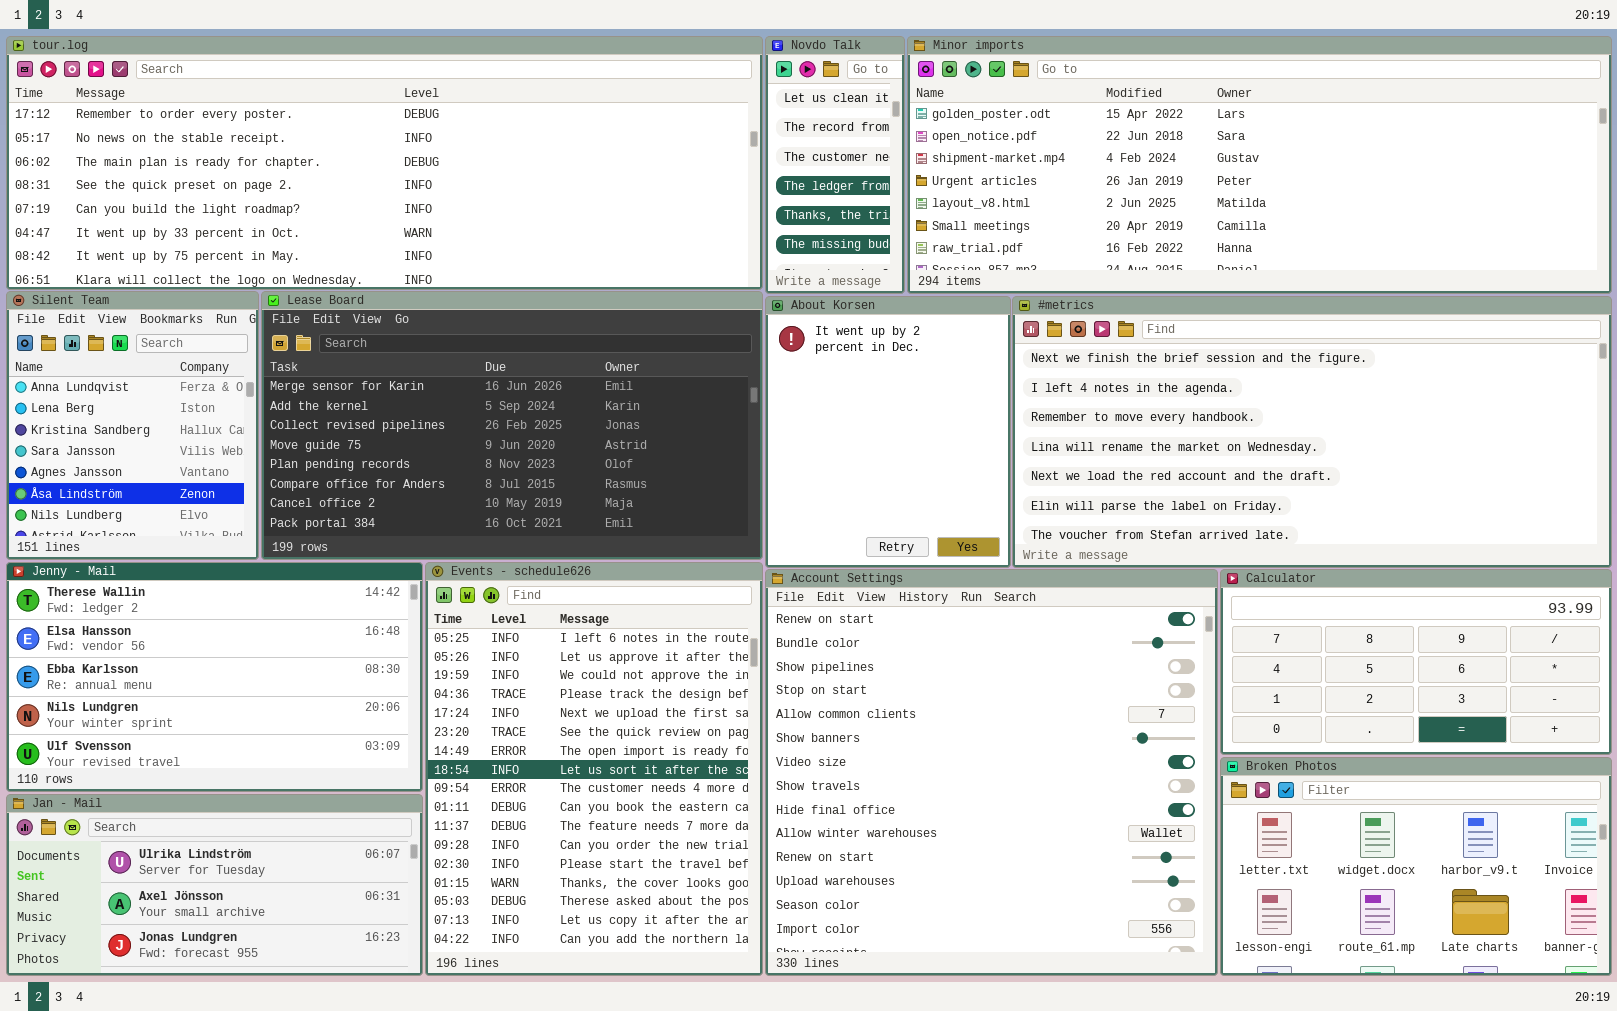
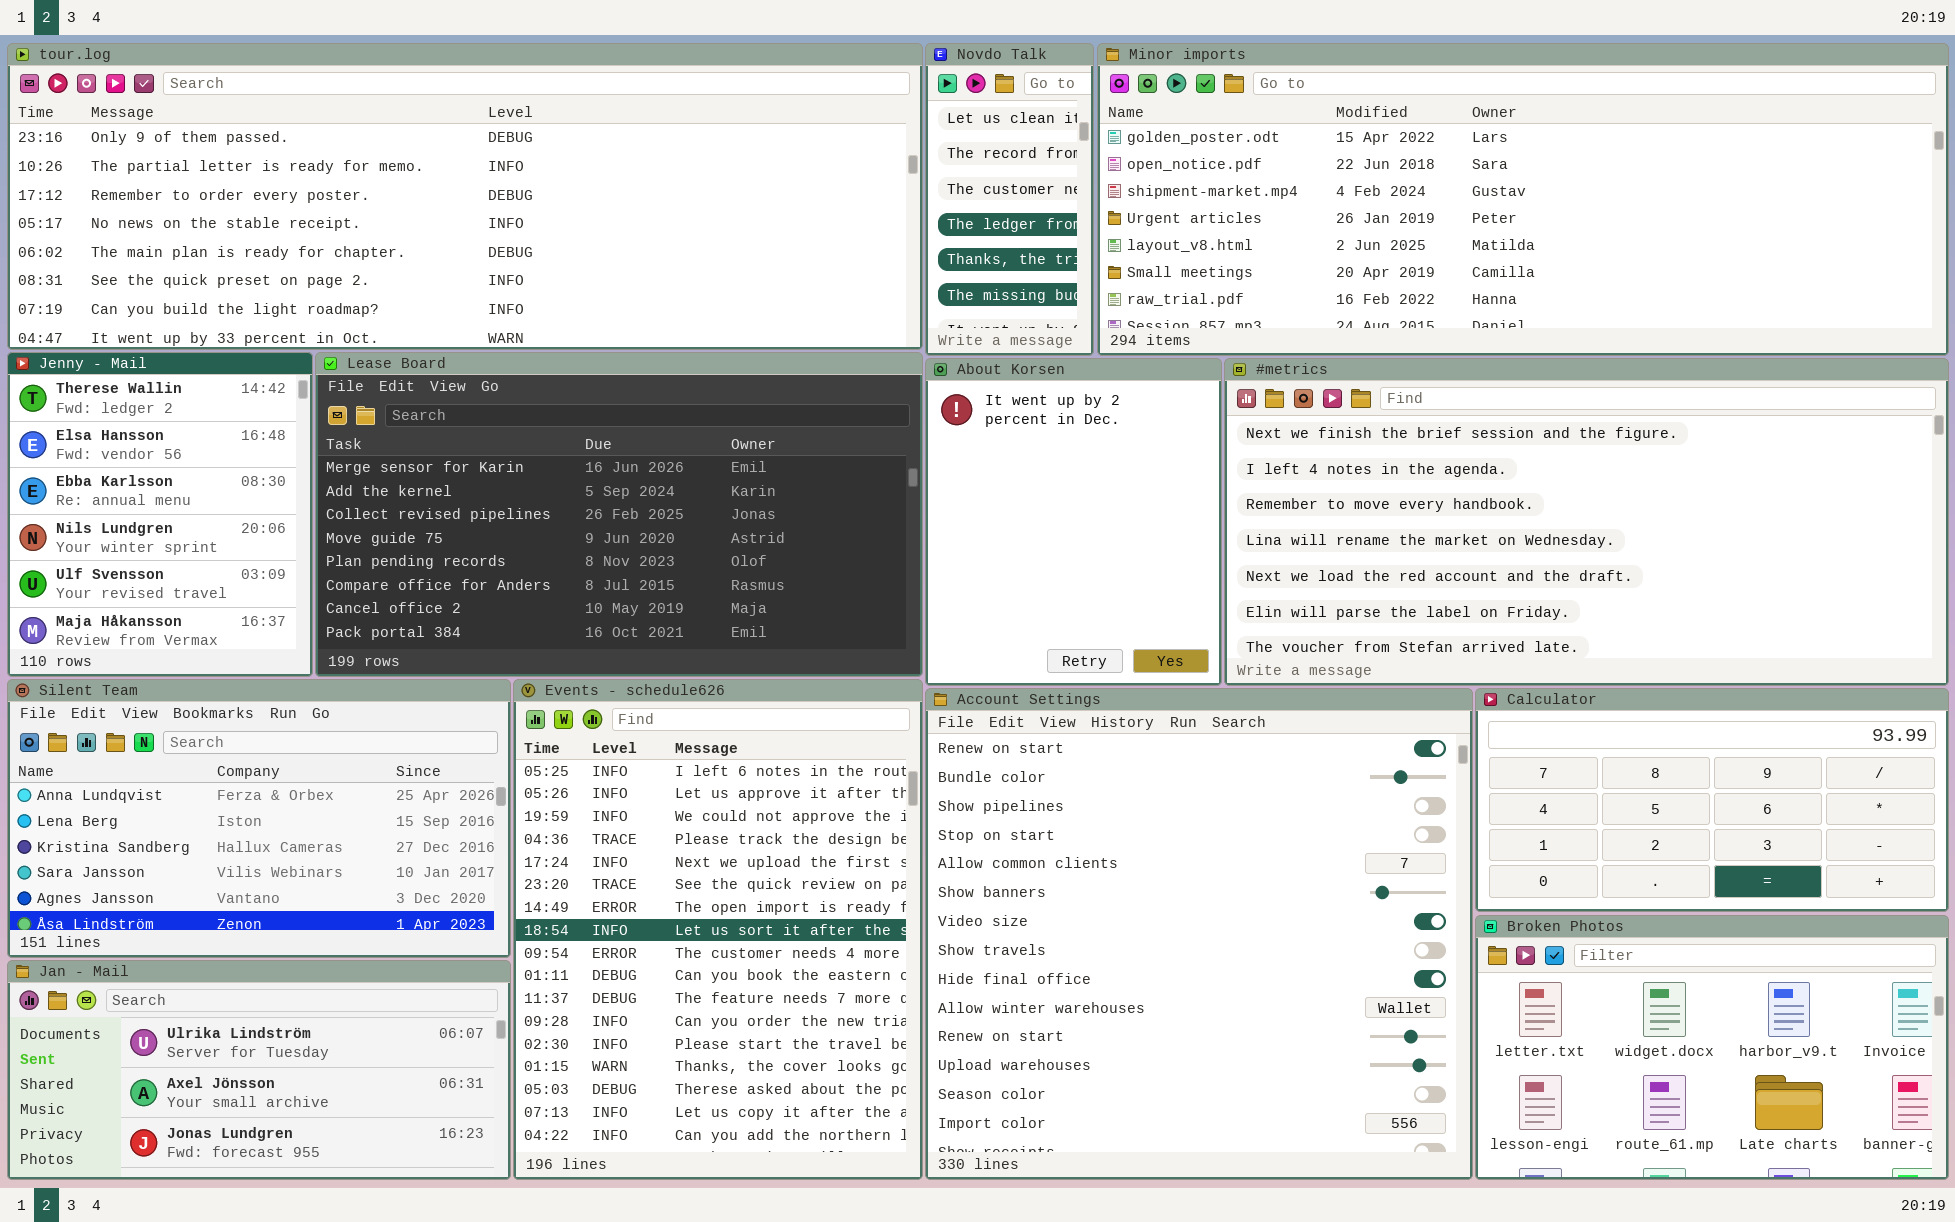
tour.log: [6,36,763,290] -> [7,43,923,350], scrolled up 2 rows
Silent Team: [6,291,259,560] -> [7,679,511,958], moved, resized
Jenny - Mail: [6,562,423,792] -> [7,352,313,677], moved, resized

